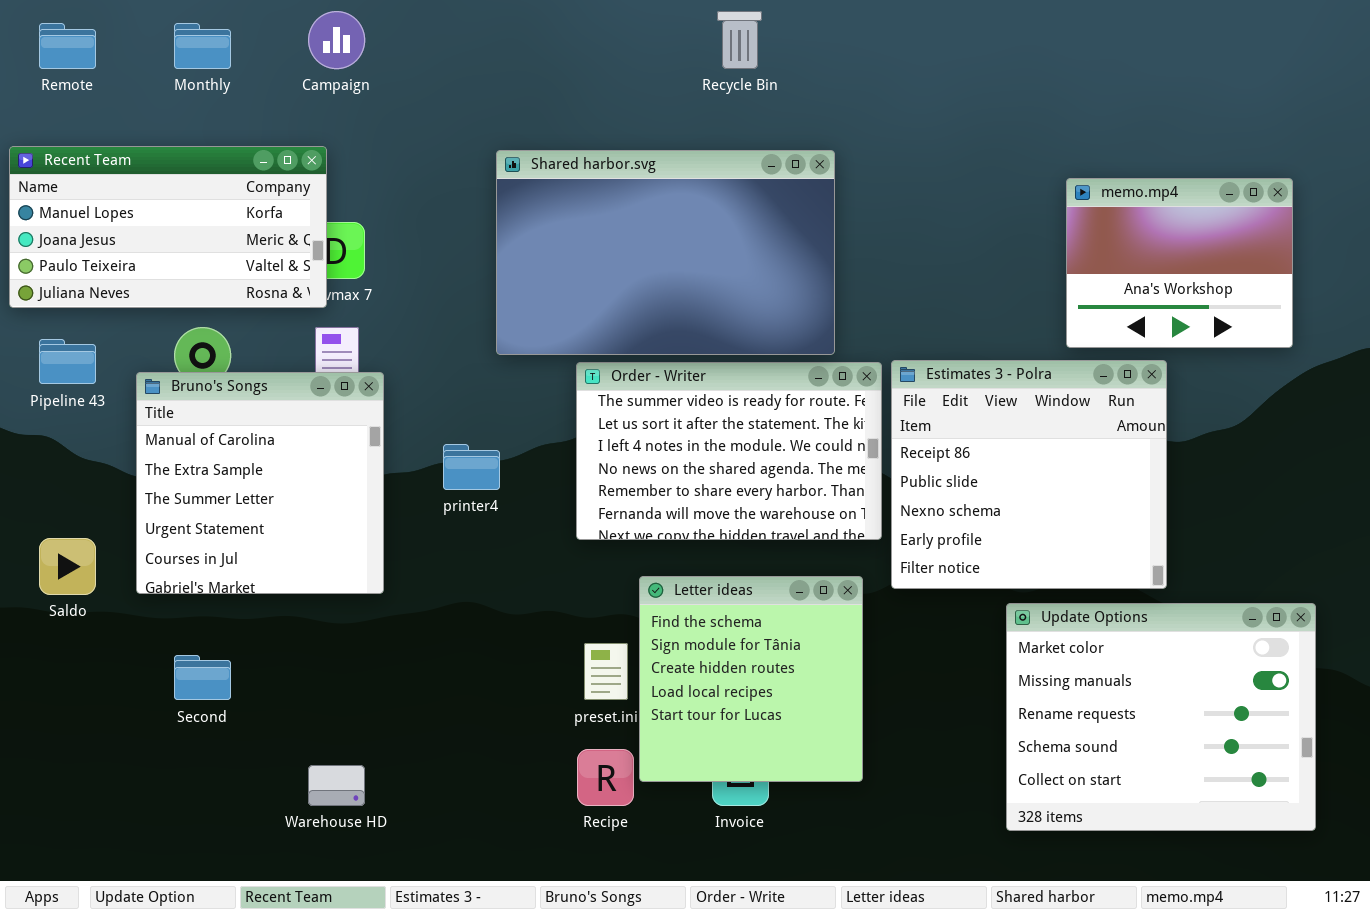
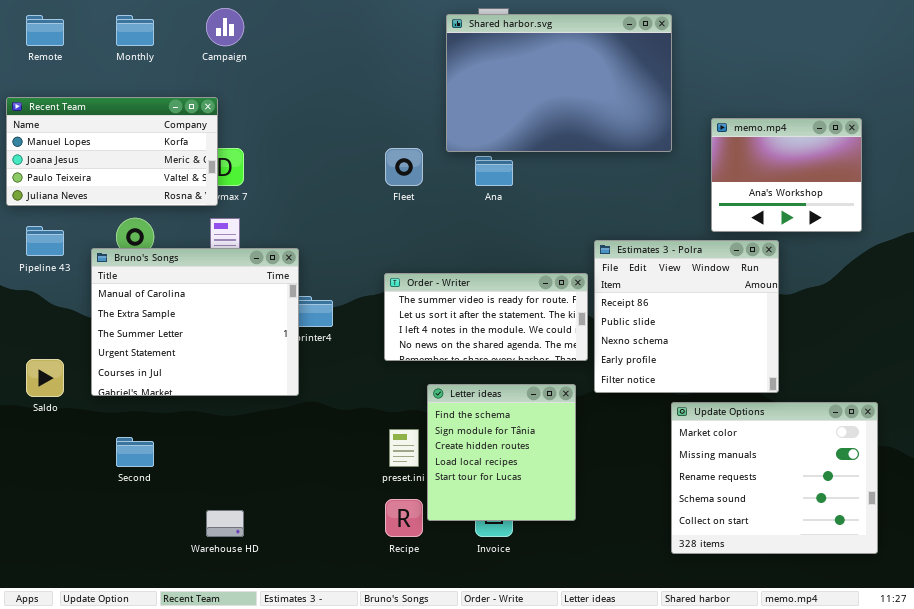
Shared harbor.svg: [496,150,835,355] -> [446,14,672,152], moved
Order - Writer: [576,362,882,540] -> [384,273,588,361], resized
Bruno's Songs: [136,372,384,594] -> [91,248,299,396], resized

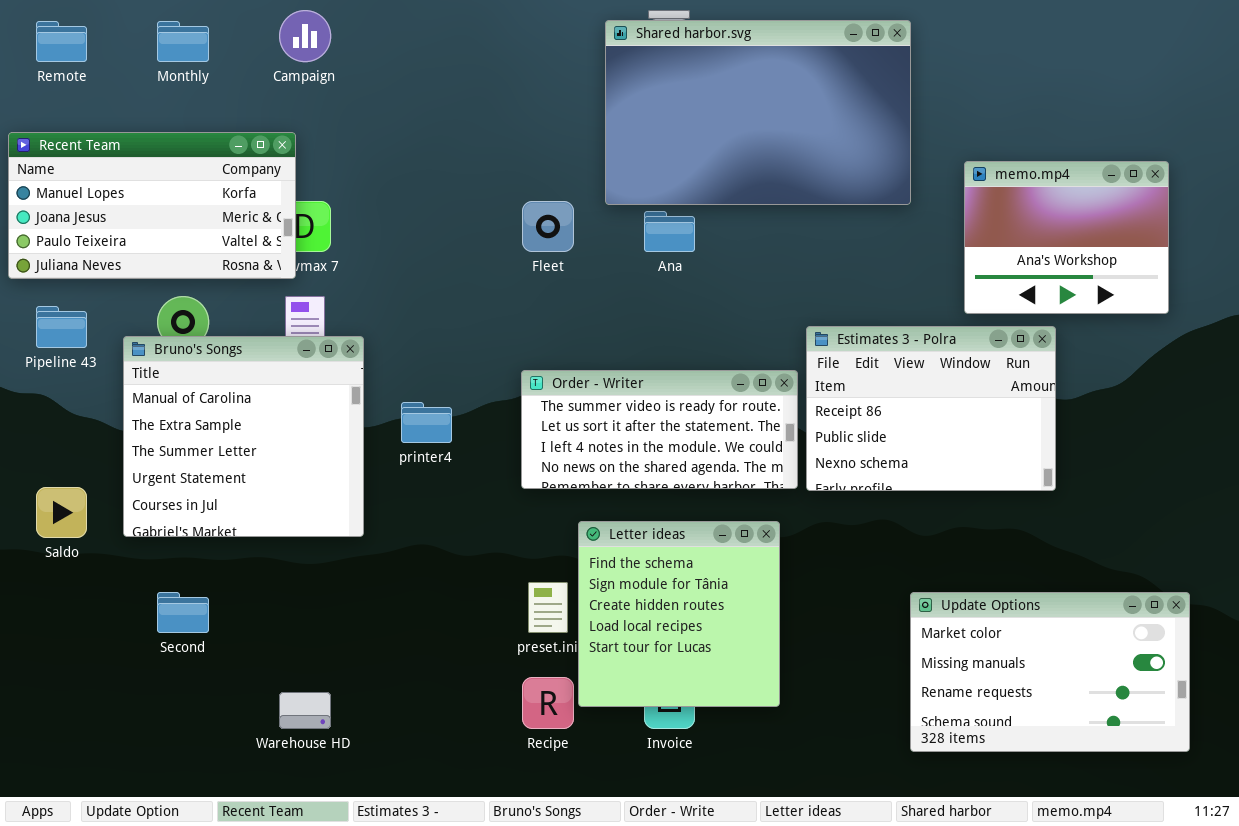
Estimates 3 - Polra: [594,240,779,393] -> [806,326,1056,491], resized
Bruno's Songs: [91,248,299,396] -> [123,336,364,537], resized
Update Options: [671,402,878,554] -> [910,592,1190,752], resized

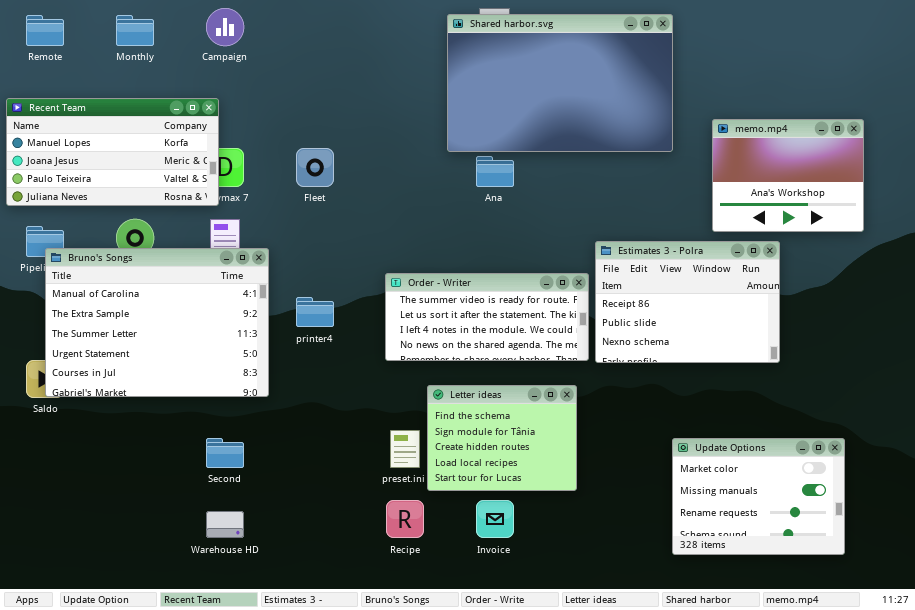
Fleet: [522,201,574,252] -> [296,148,334,187], moved
Bruno's Songs: [123,336,364,537] -> [45,248,269,397], resized
Letter ideas: [578,521,780,707] -> [427,385,577,491], resized
Second: [157,592,209,633] -> [206,438,244,468], moved
Update Options: [910,592,1190,752] -> [672,438,845,555], resized

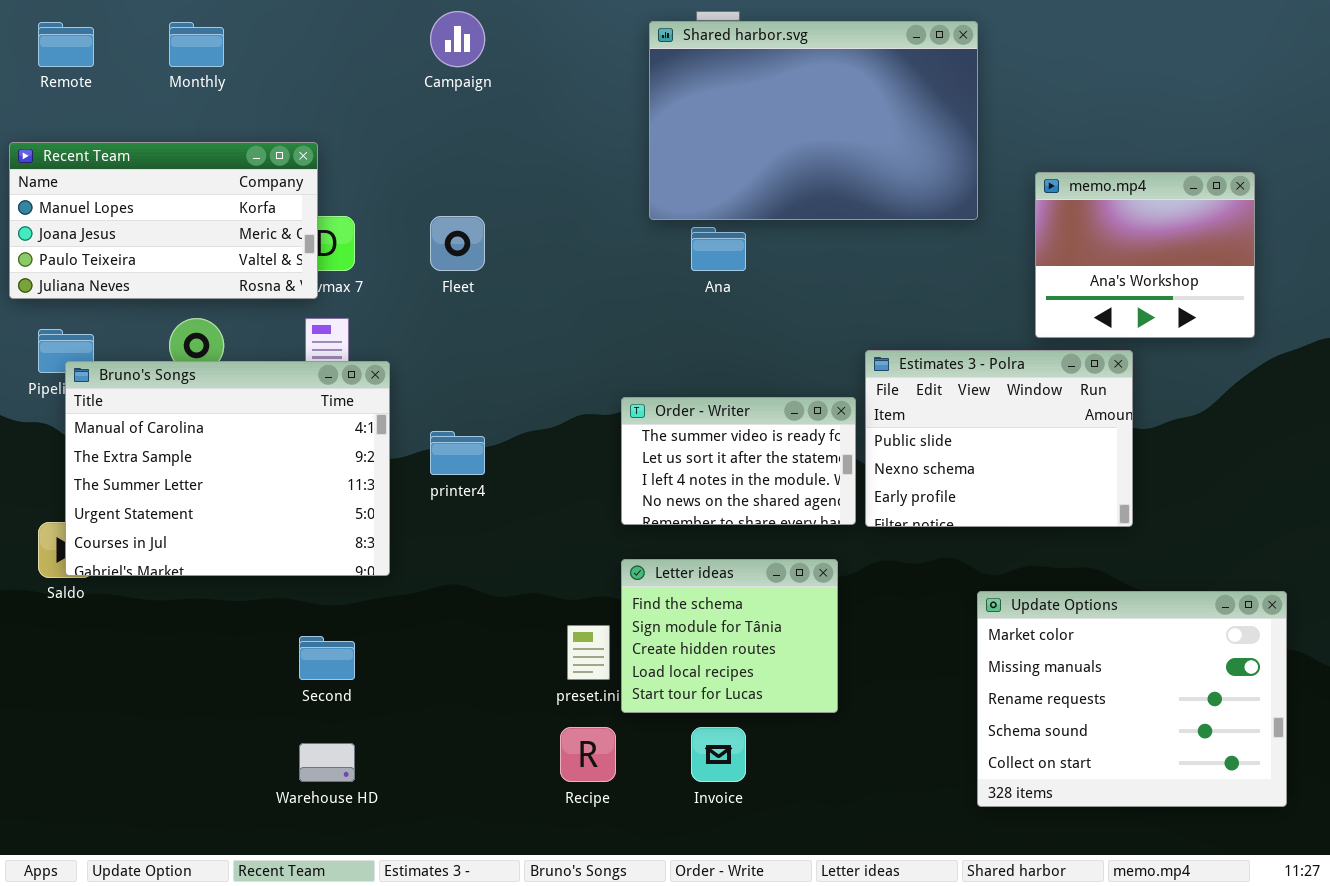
Campaign: [206,8,244,46] -> [430,11,485,67], moved
Estimates 3 - Polra: [595,241,780,363] -> [865,350,1133,527], scrolled down 1 row
Order - Writer: [385,273,589,361] -> [621,397,856,525], resized
Update Options: [672,438,845,555] -> [977,591,1287,807], resized

